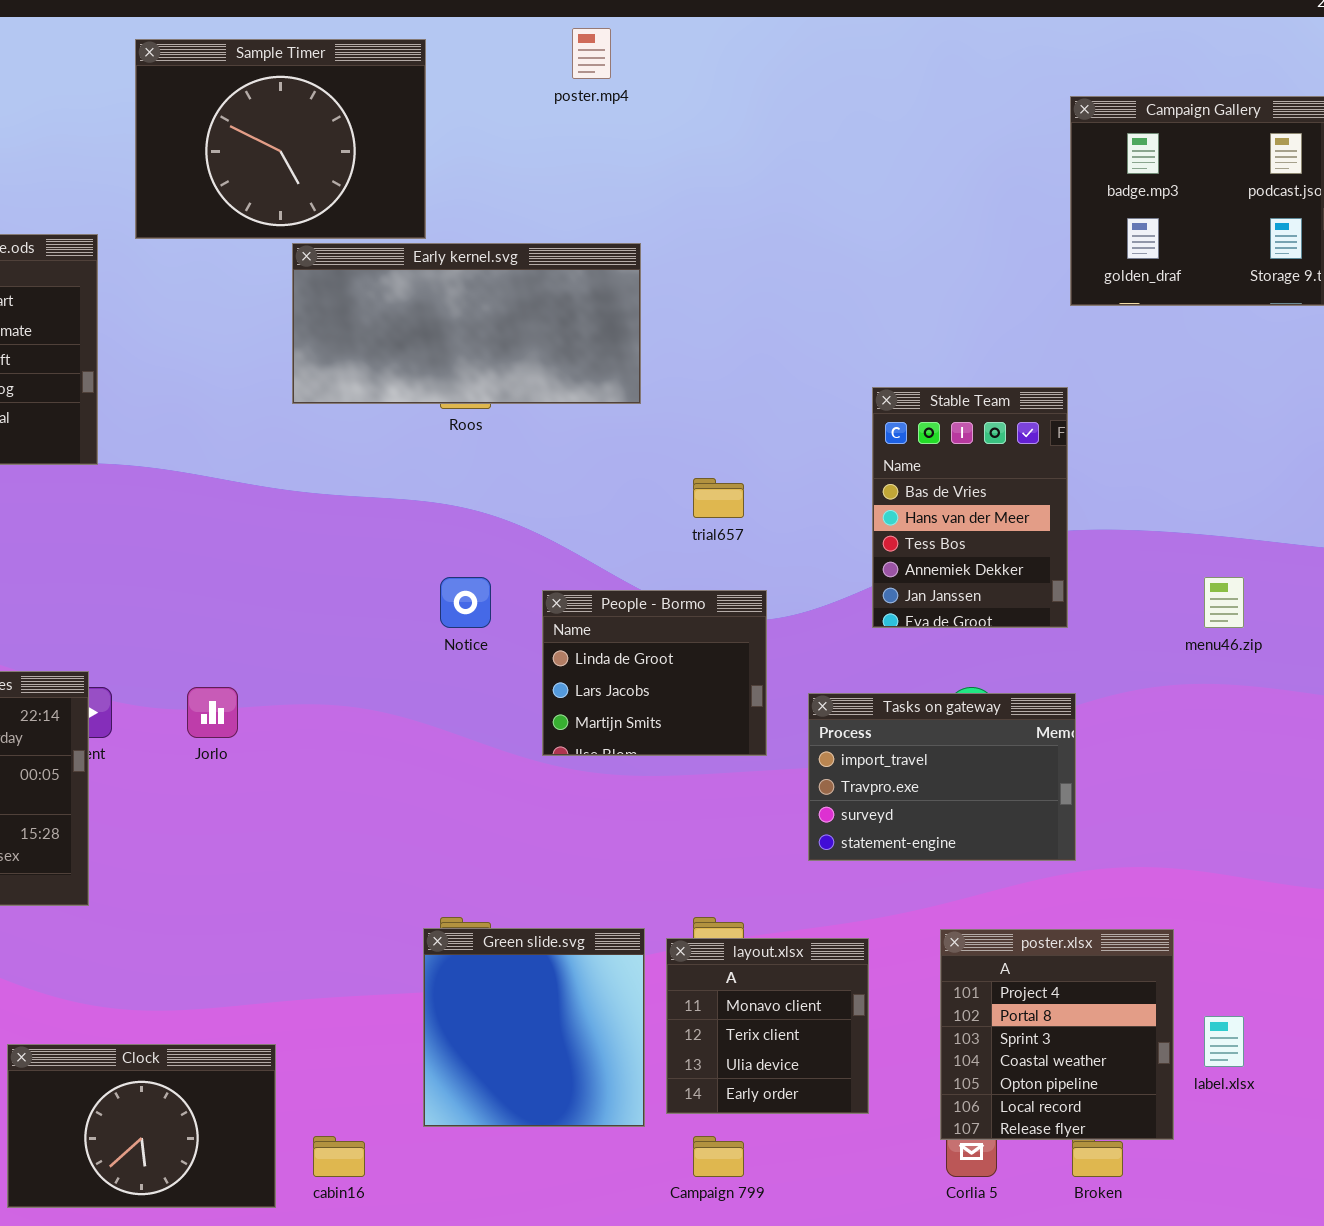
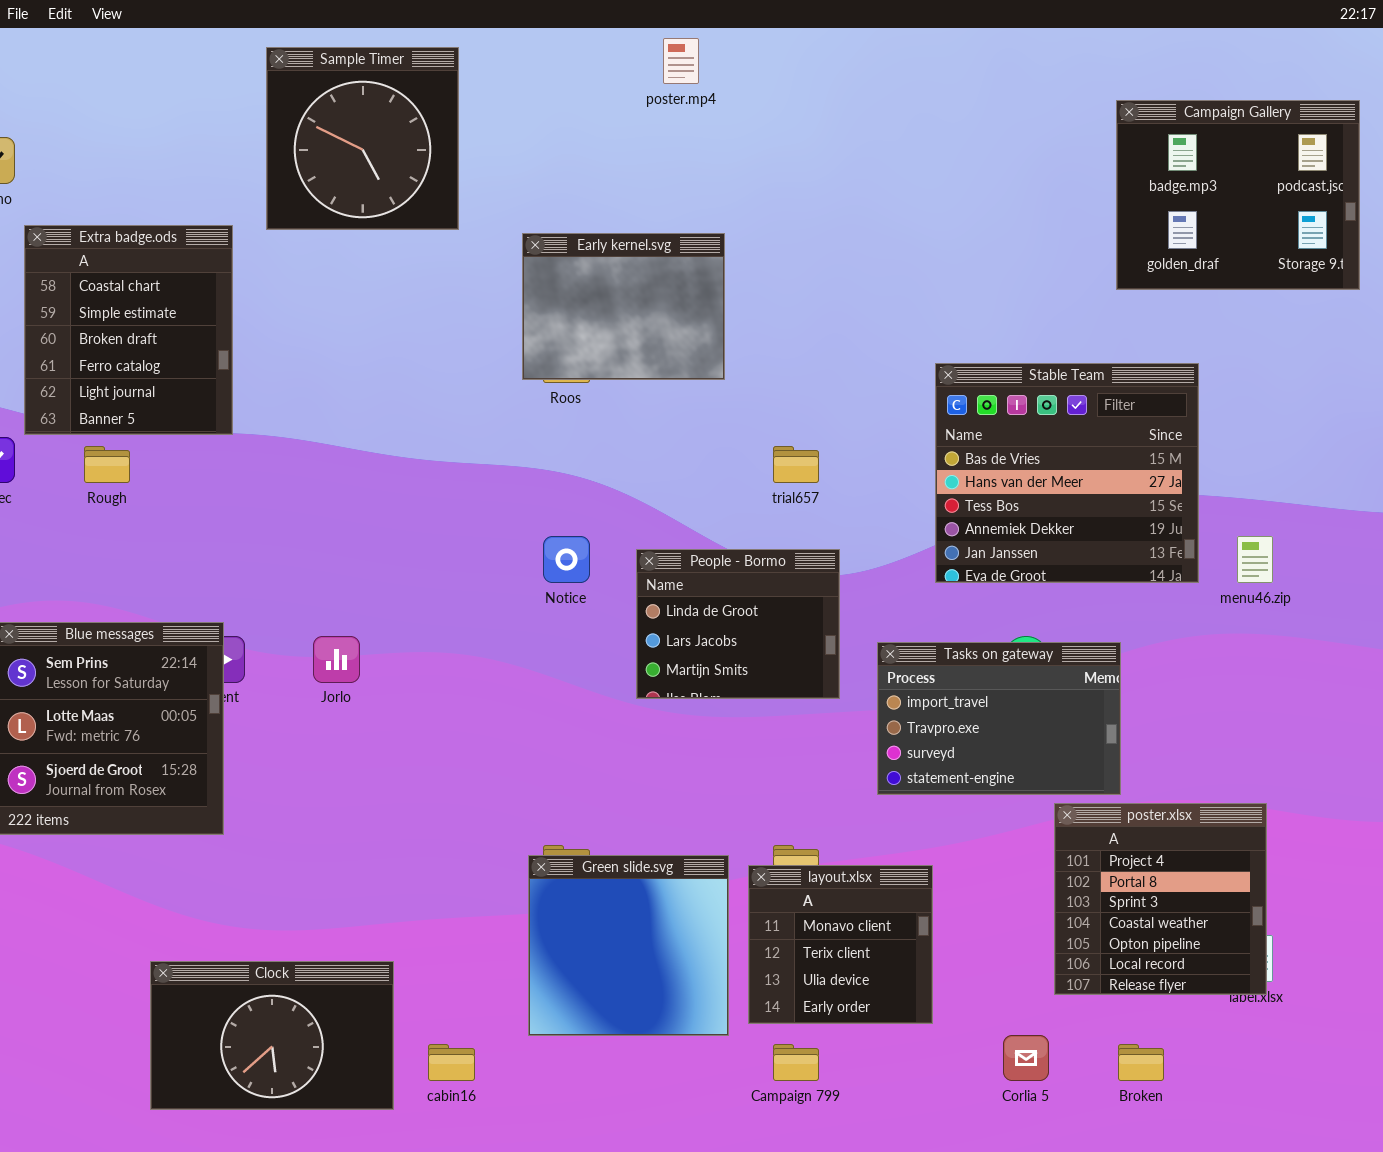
Sample Timer: [135,39,426,239] -> [266,47,459,230], resized
Early kernel.svg: [292,243,641,404] -> [522,233,725,380], resized
Stable Team: [872,387,1068,628] -> [935,363,1199,583], resized
poster.xlsx: [940,929,1174,1140] -> [1054,803,1267,995], moved

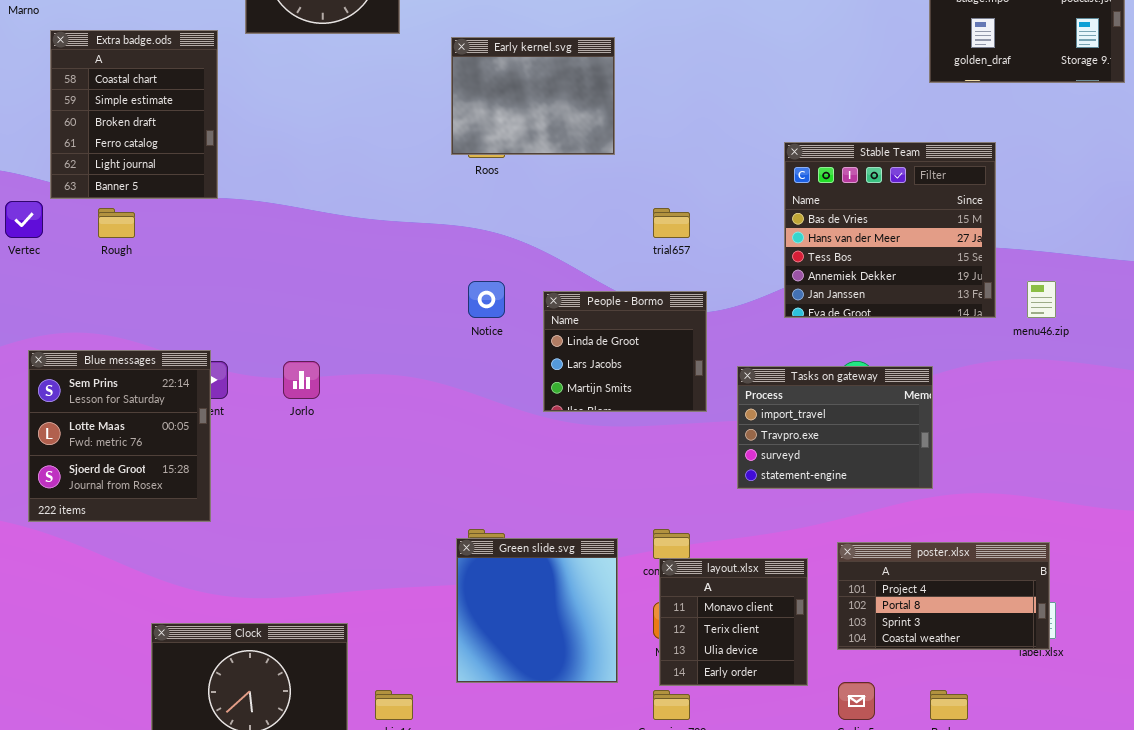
poster.xlsx: [1054,803,1267,995] -> [837,542,1050,650], resized
layout.xlsx: [748,865,933,1024] -> [659,558,808,686], moved

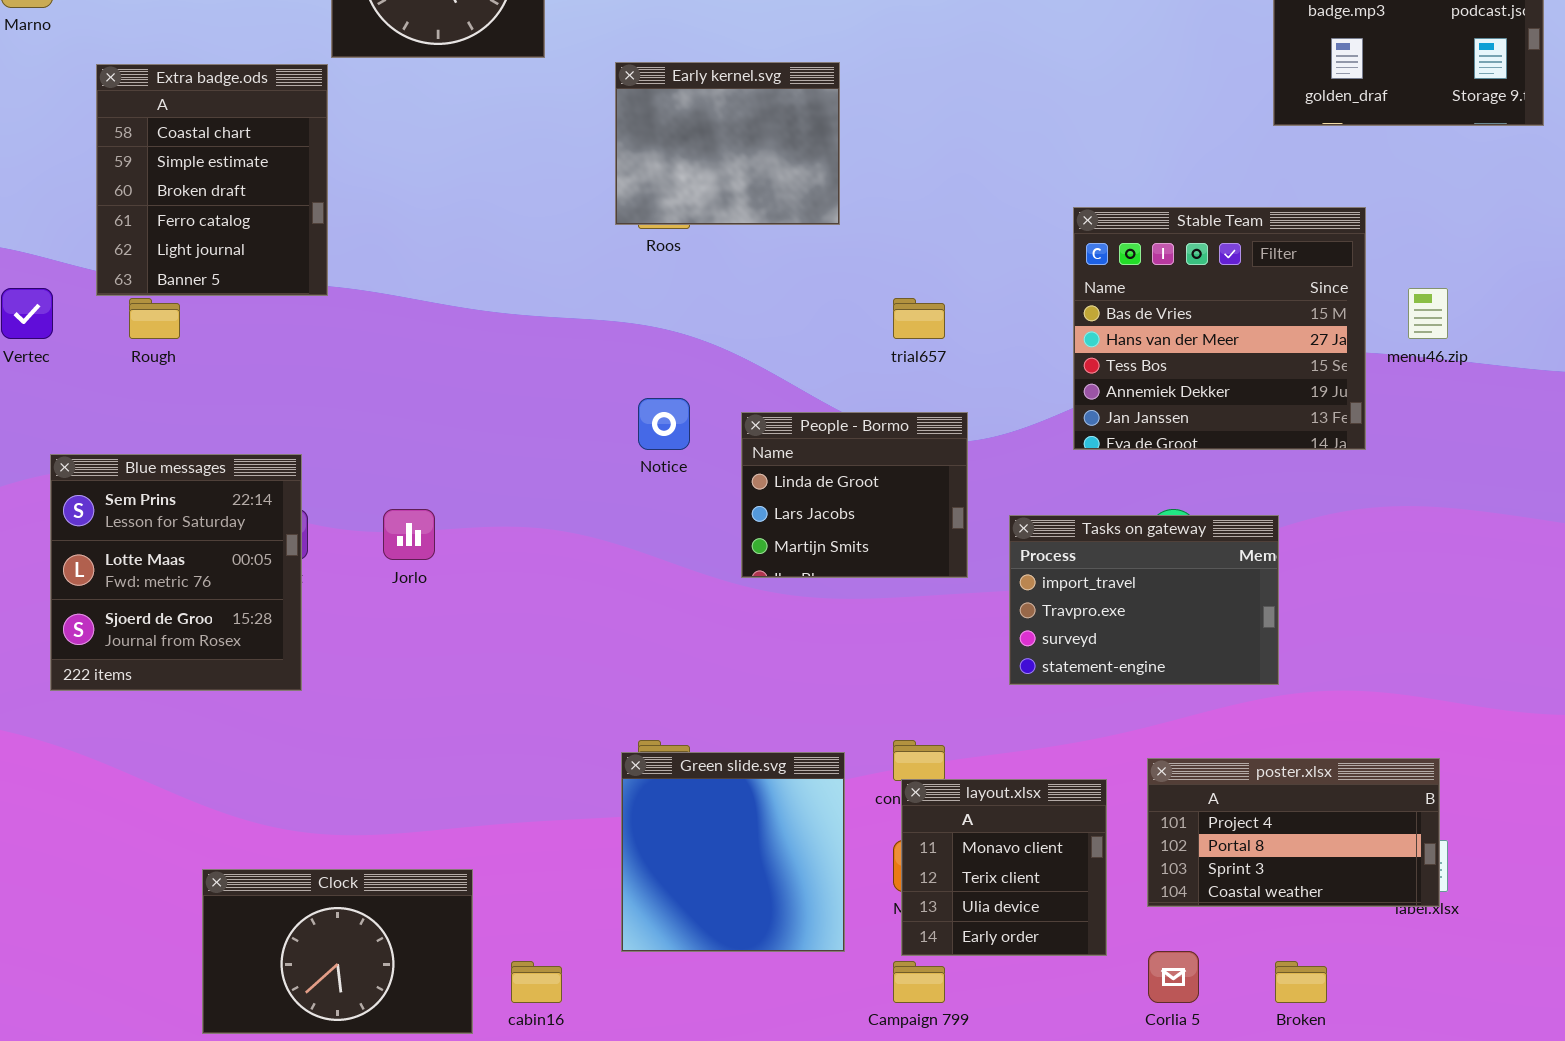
Extra badge.ods: [50,30,218,199] -> [96,64,328,296], moved
menu46.zip: [1027,281,1056,318] -> [1408,288,1448,339], moved
Blue messages: [28,350,211,522] -> [50,454,302,691], moved

